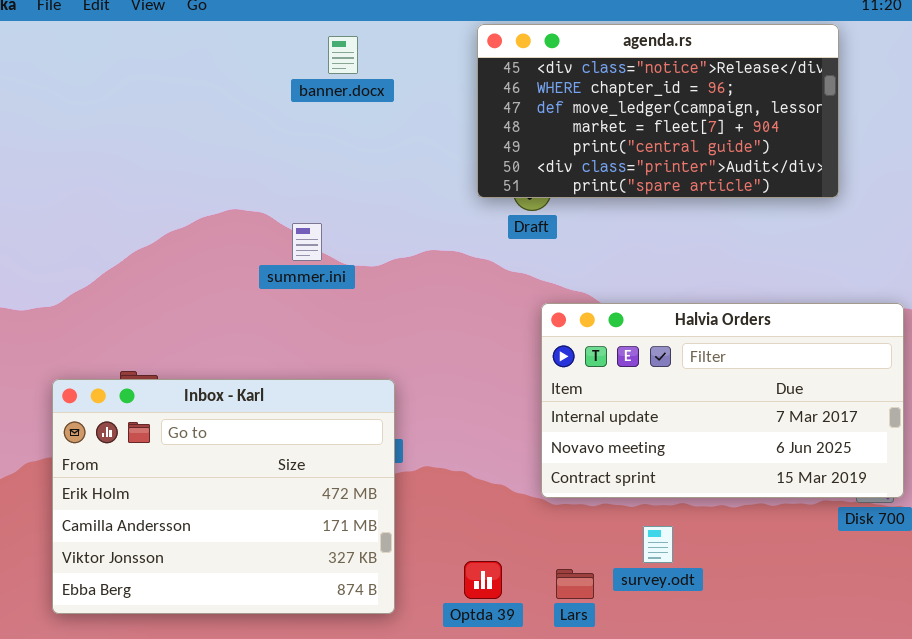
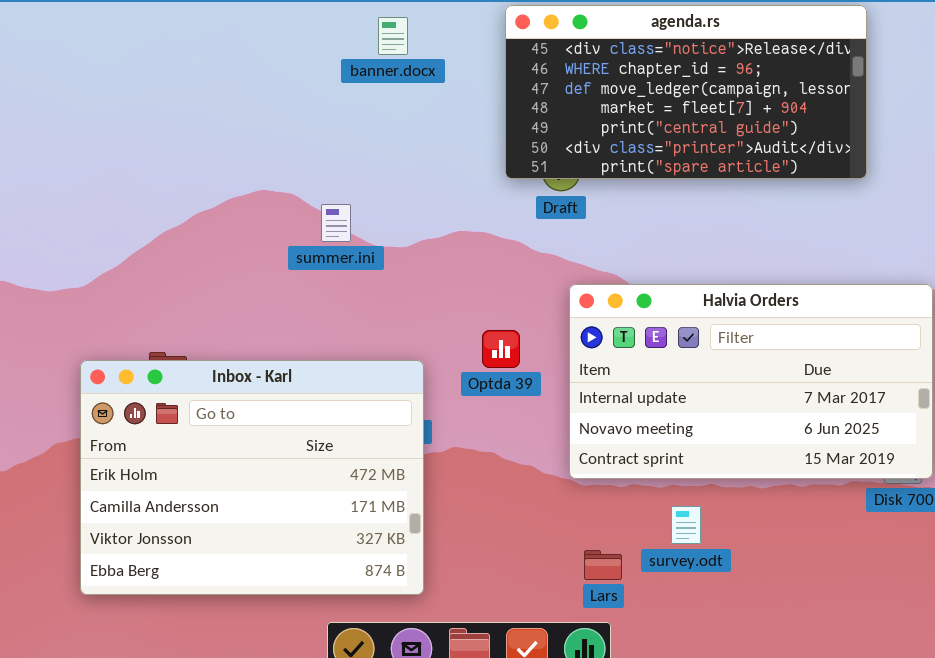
banner.docx: [328,36,358,74] -> [378,17,408,55], moved
Optda 39: [464,561,502,599] -> [482,330,520,368], moved

